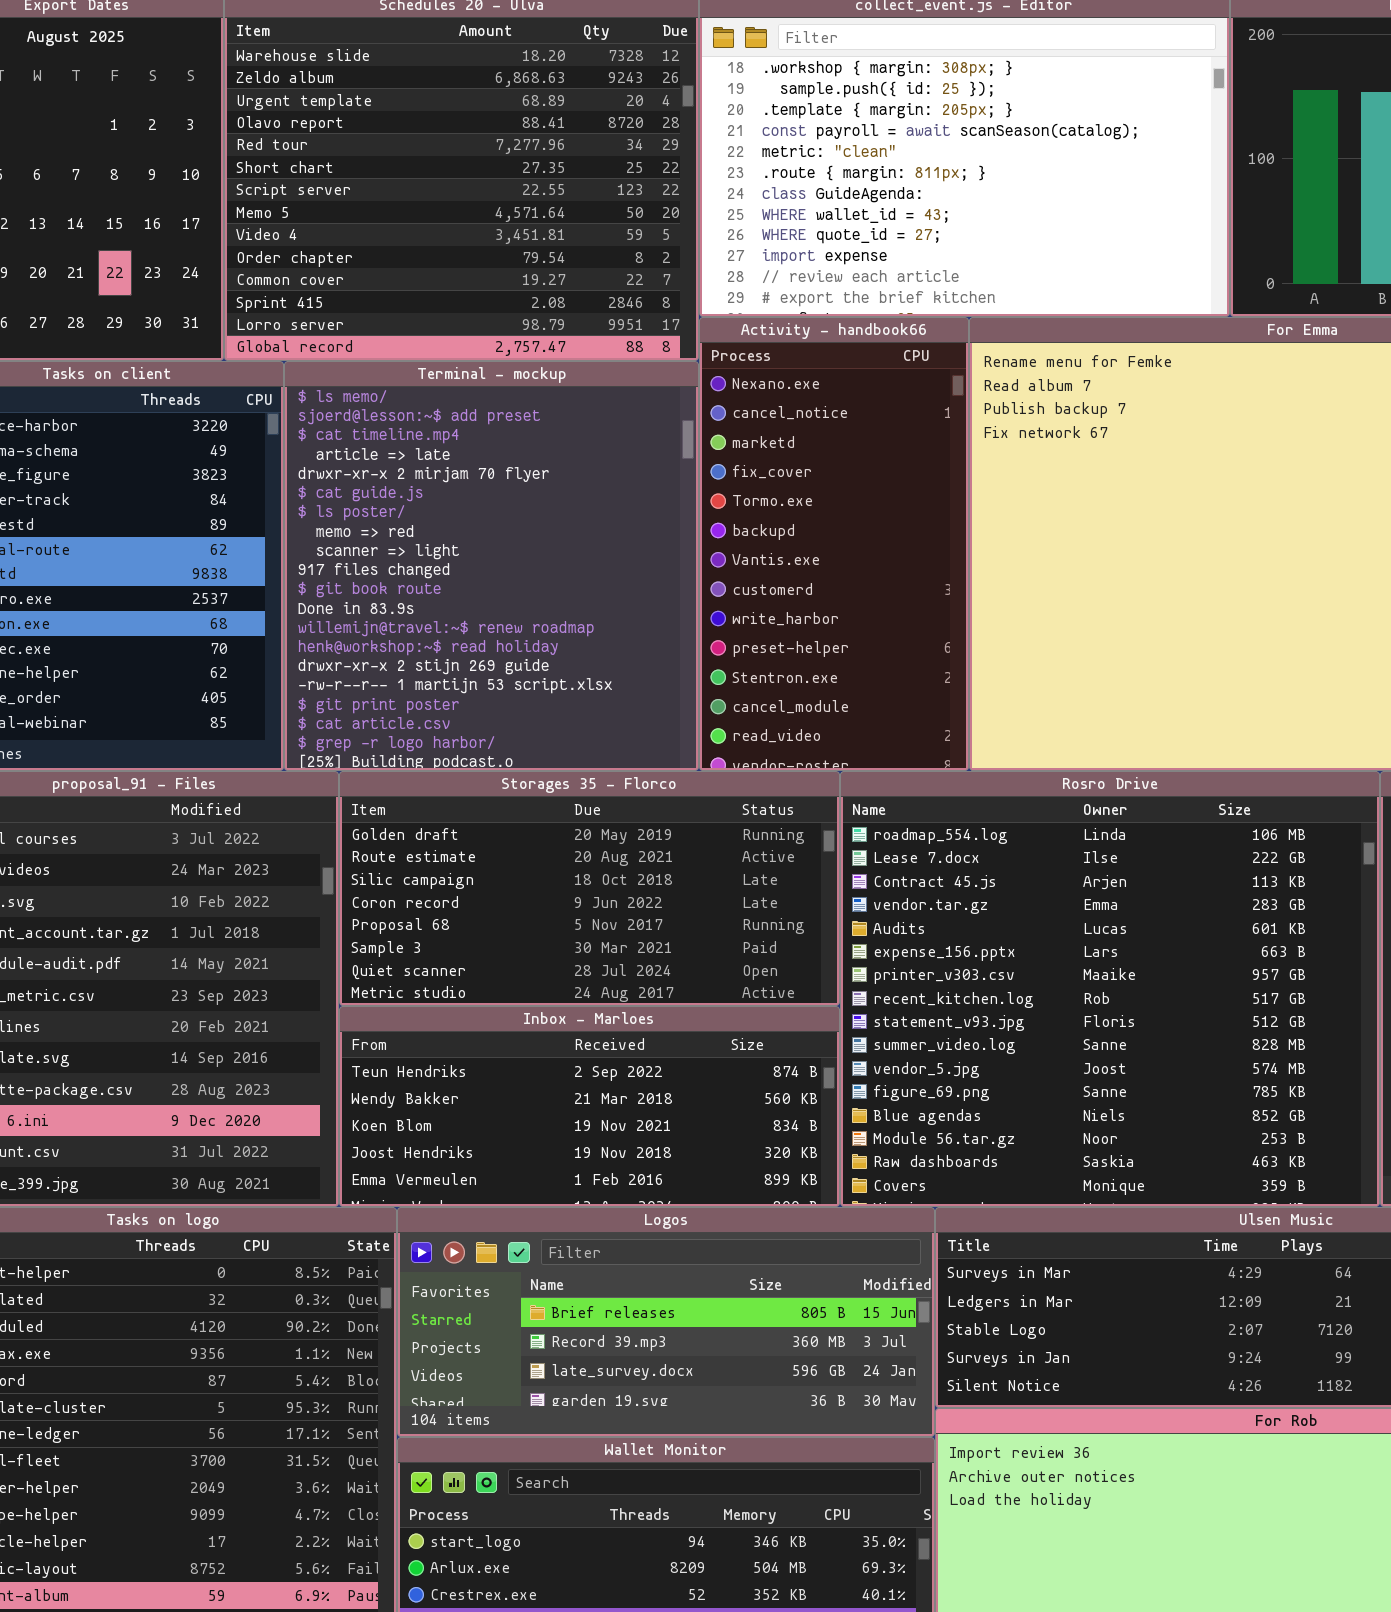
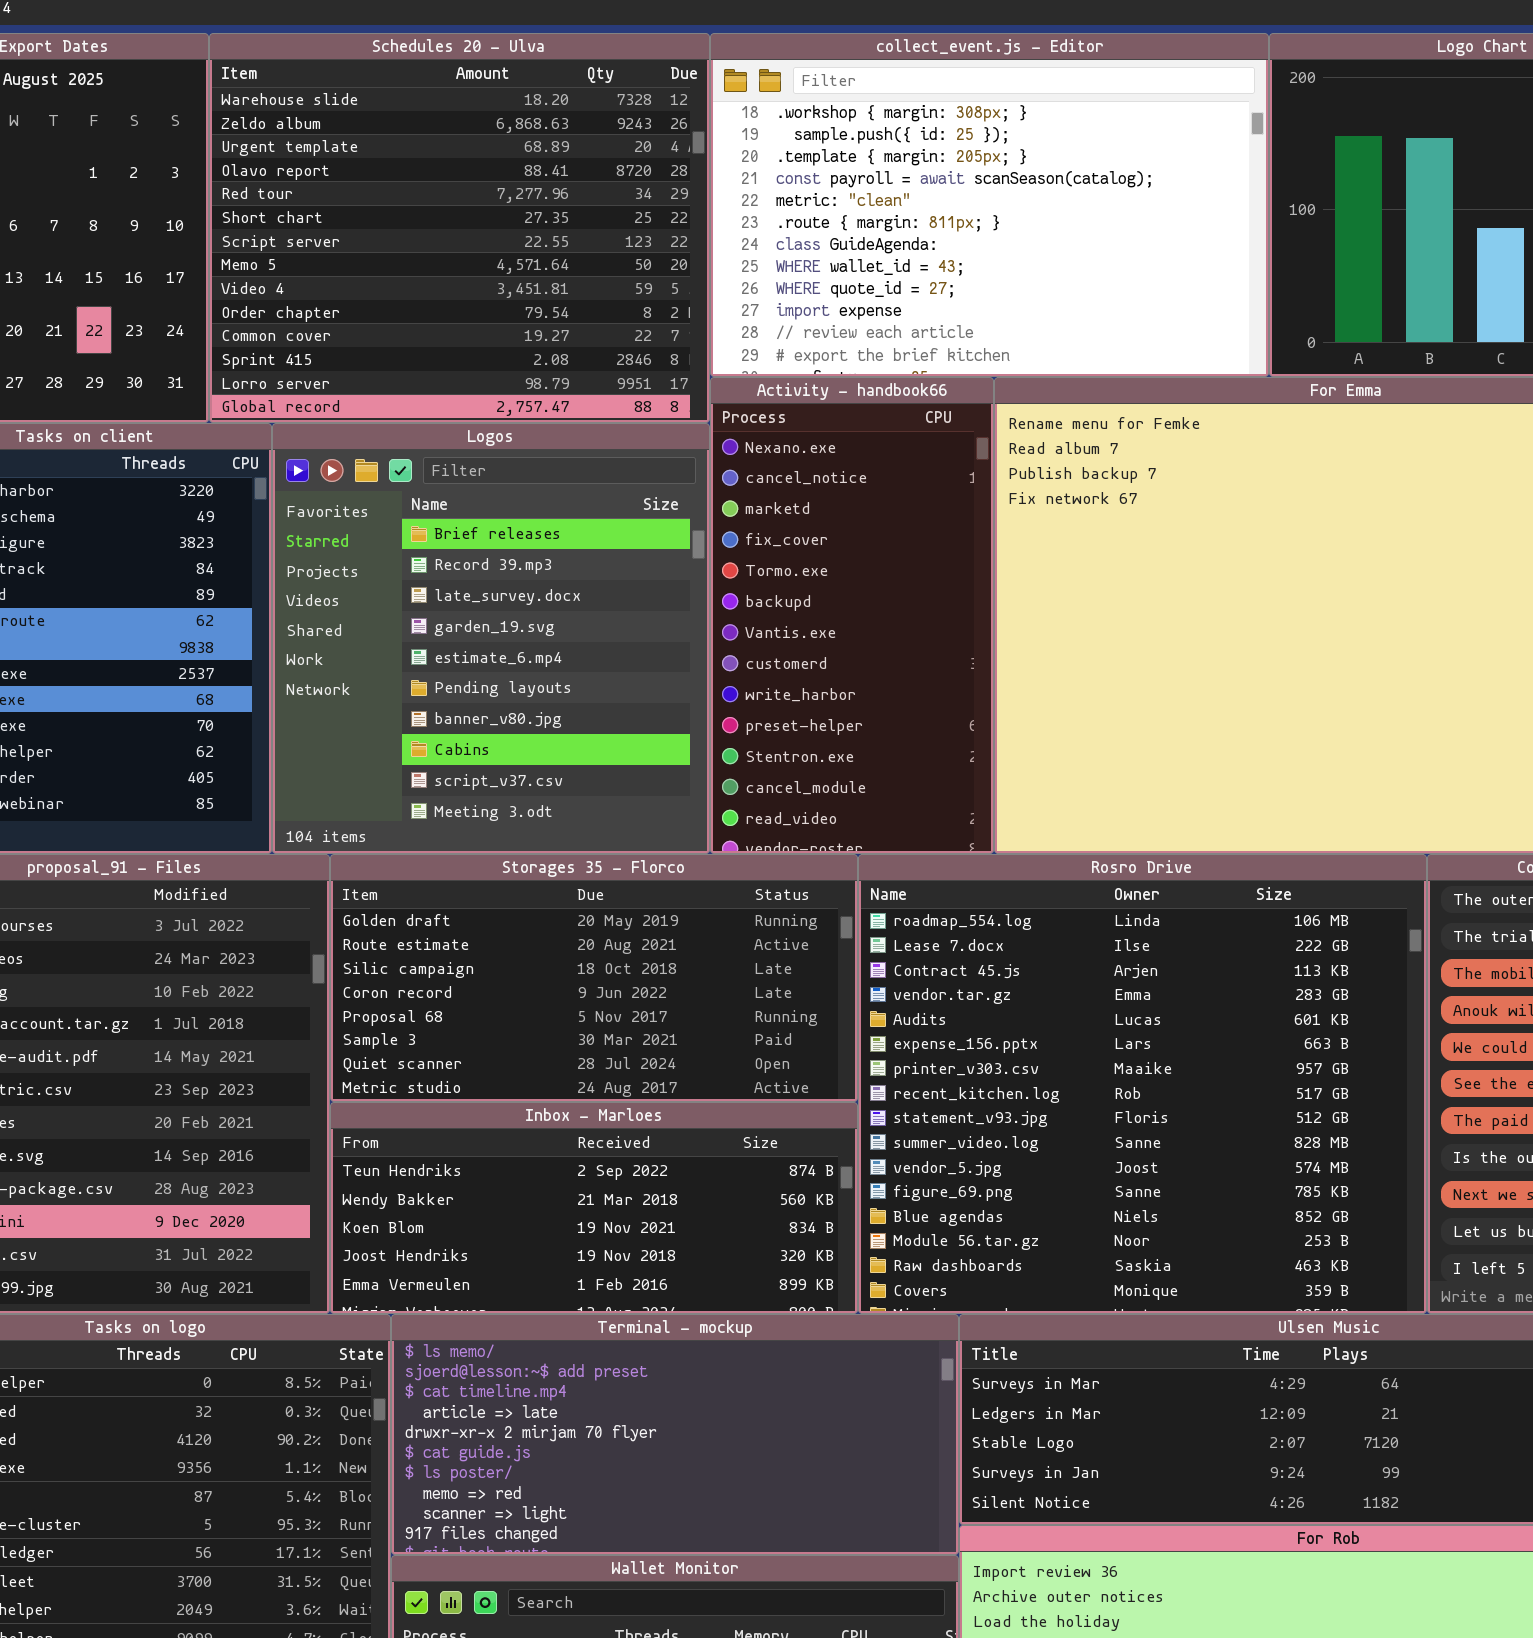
Terminal - mockup: [284,361,699,771] -> [391,1314,959,1555], moved, resized
Logos: [397,1207,935,1437] -> [272,423,710,854], moved, resized

